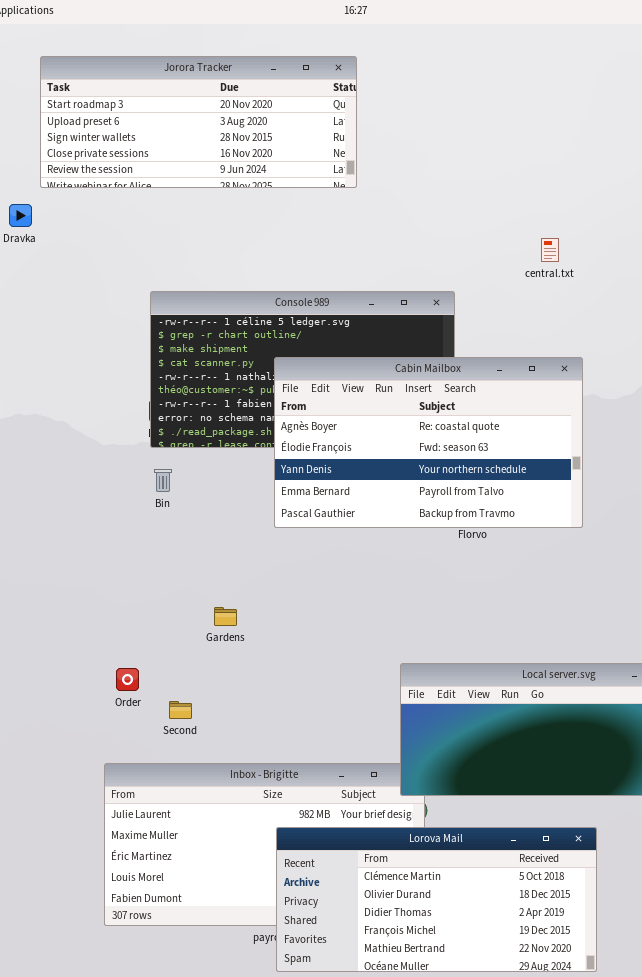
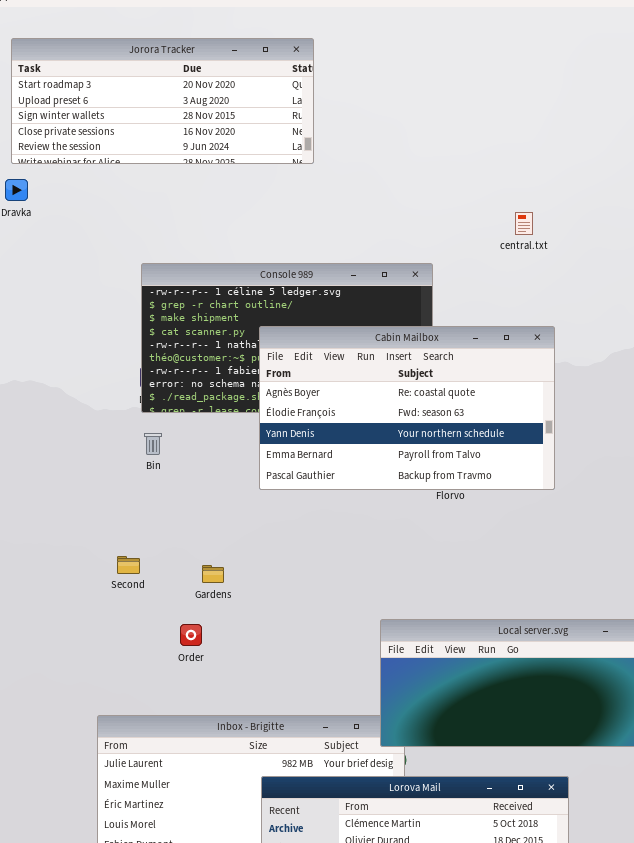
Jorora Tracker: [40,56,357,188] -> [11,38,314,164], moved
Order: [116,668,139,691] -> [180,624,202,646], moved
Second: [169,701,192,719] -> [117,556,140,574], moved

